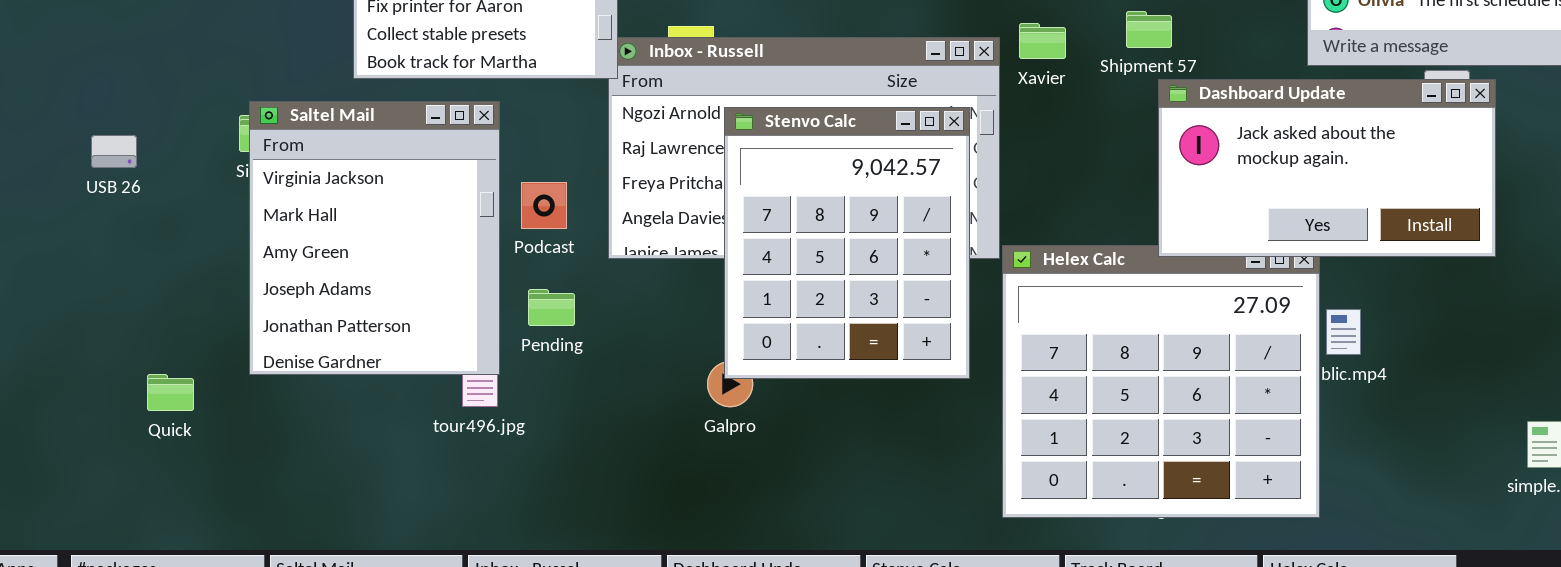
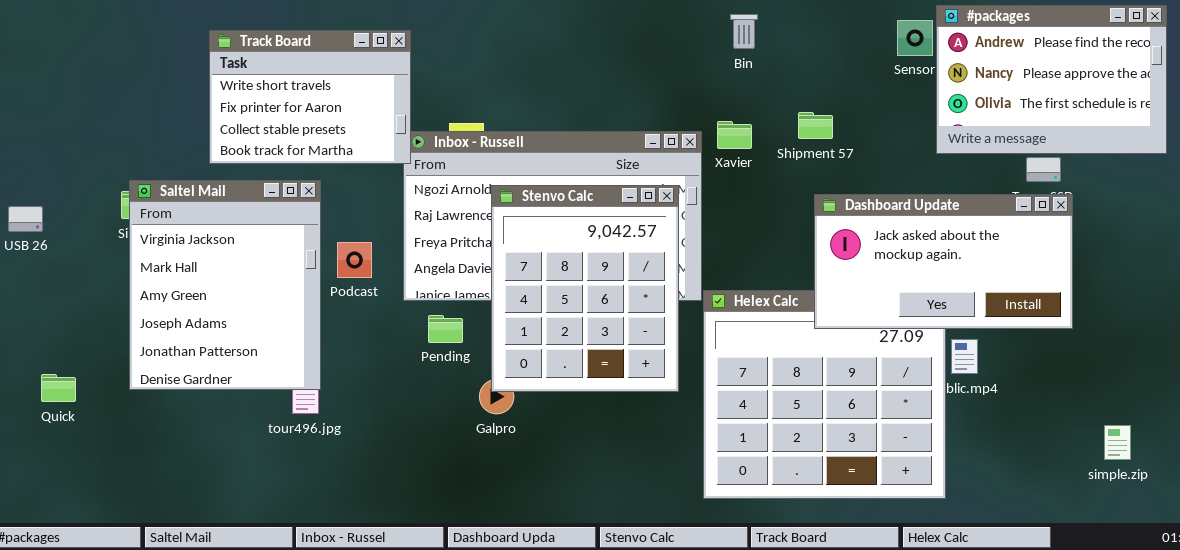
Dashboard Update: [1158,79,1496,257] -> [814,194,1073,329], moved
Pending: [528,289,575,326] -> [428,315,463,343], moved
Quick: [147,374,194,411] -> [41,374,76,402], moved

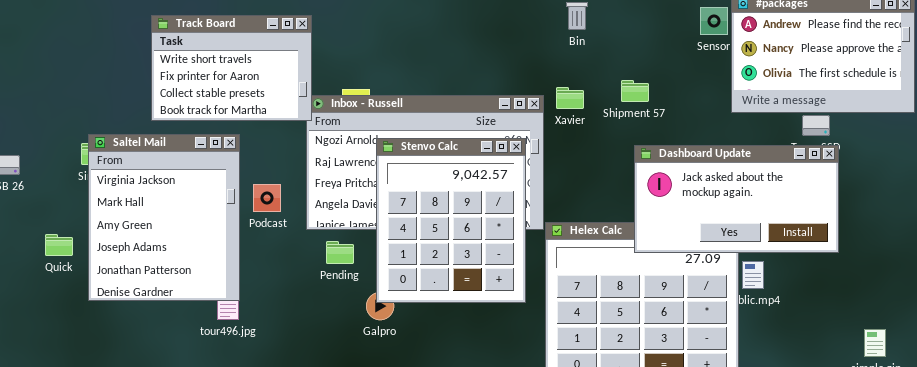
Quick: [41,374,76,402] -> [45,234,73,256], moved

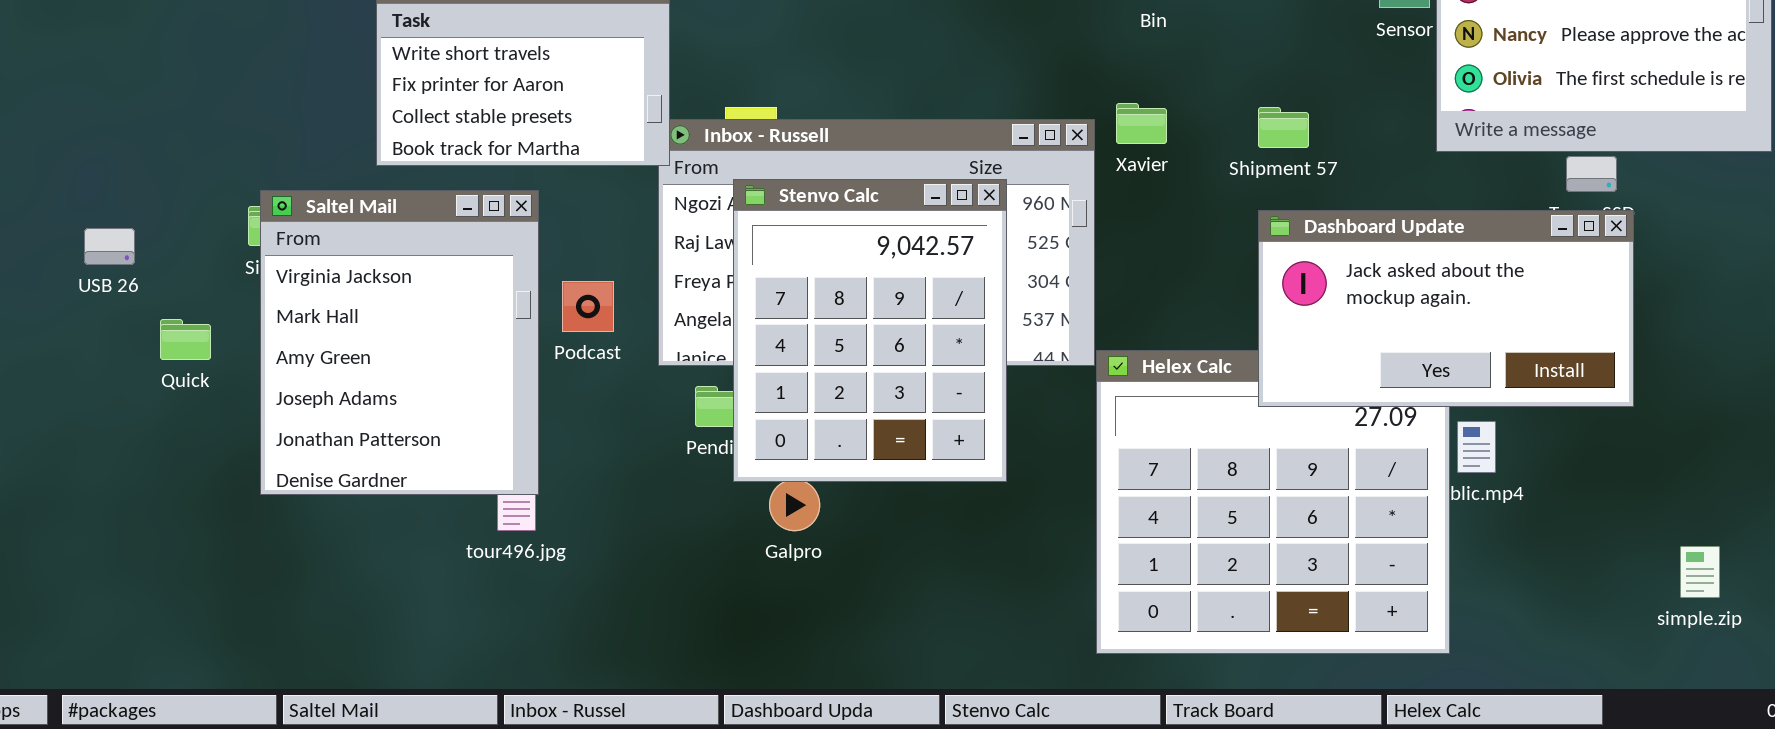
Shipment 57: [621,80,649,102] -> [1258,107,1309,148], moved
Stenvo Calc: [376,138,526,303] -> [733,179,1007,482], moved
Quick: [45,234,73,256] -> [160,319,211,360], moved

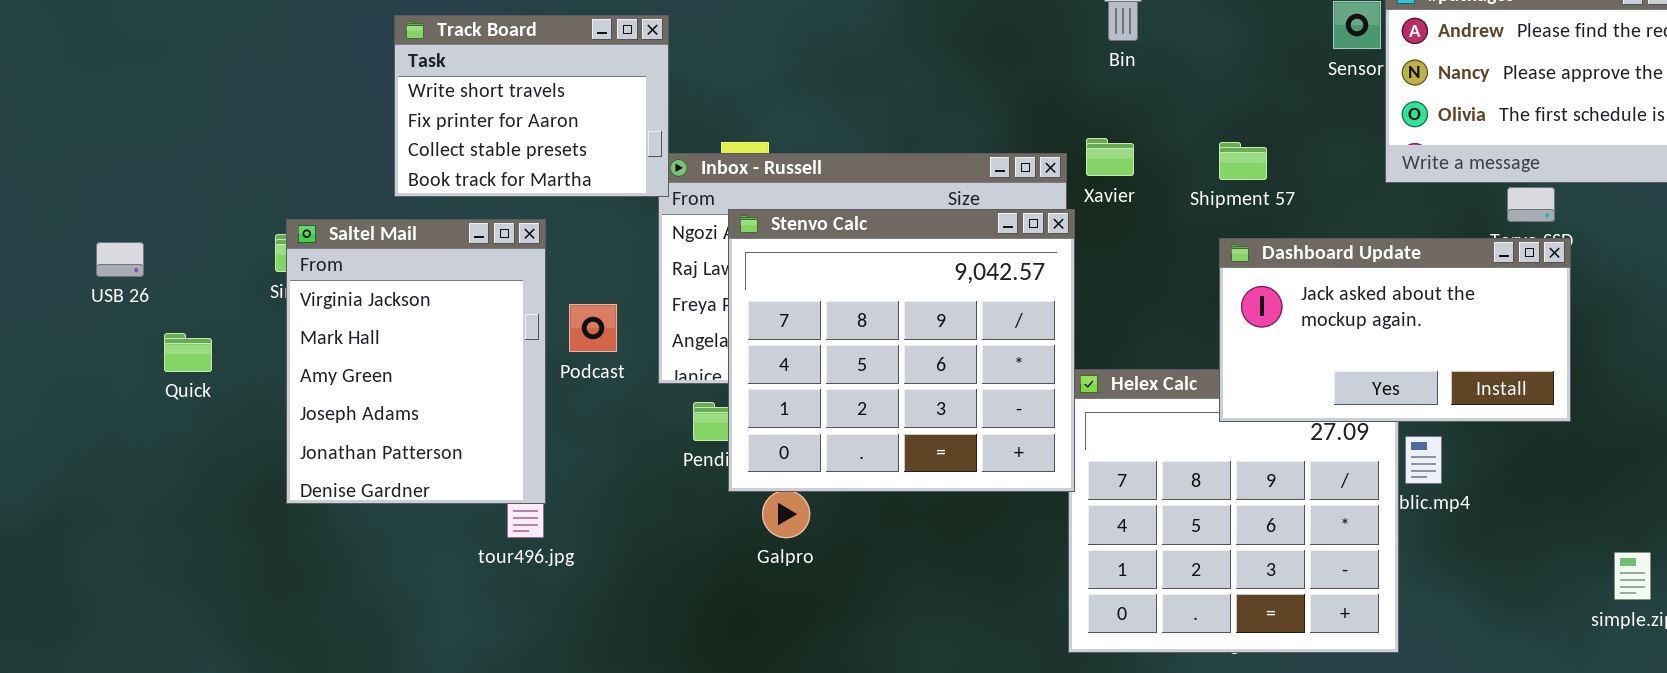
Stenvo Calc: [733,179,1007,482] -> [728,209,1075,492], resized
USB 26: [84,228,135,265] -> [96,242,144,277], moved
Quick: [160,319,211,360] -> [164,333,212,372], moved

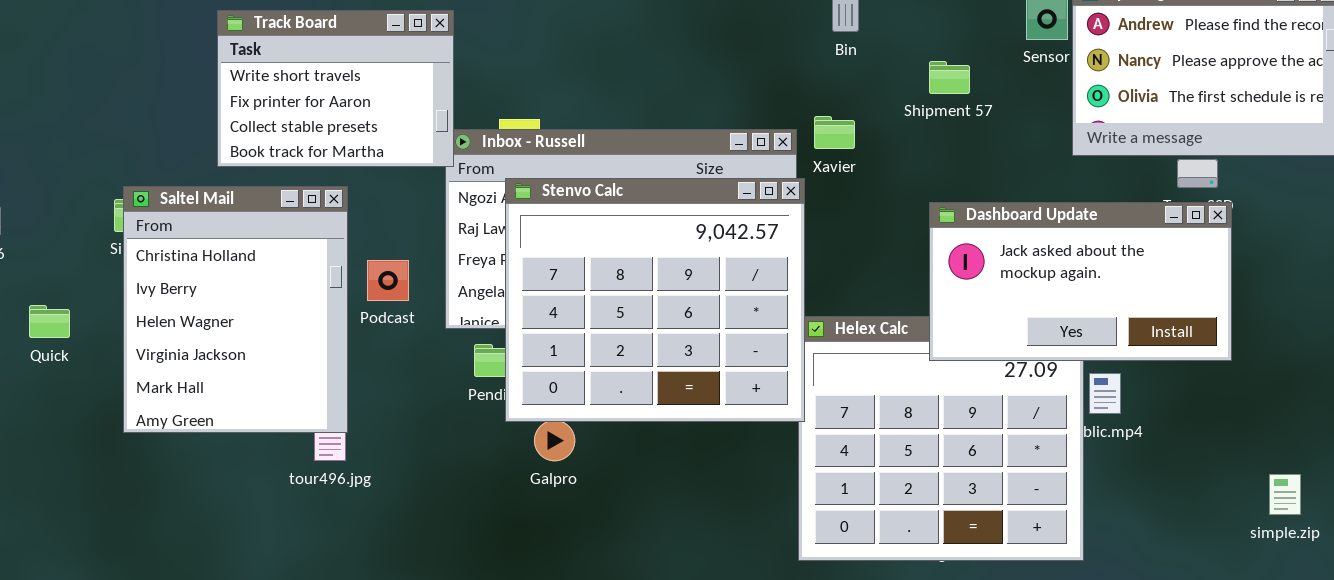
Shipment 57: [1219,142,1267,180] -> [929,61,970,94], moved
Saltel Mail: [286,219,546,504] -> [123,186,348,433], scrolled up 3 rows
Quick: [164,333,212,372] -> [29,305,70,338], moved

